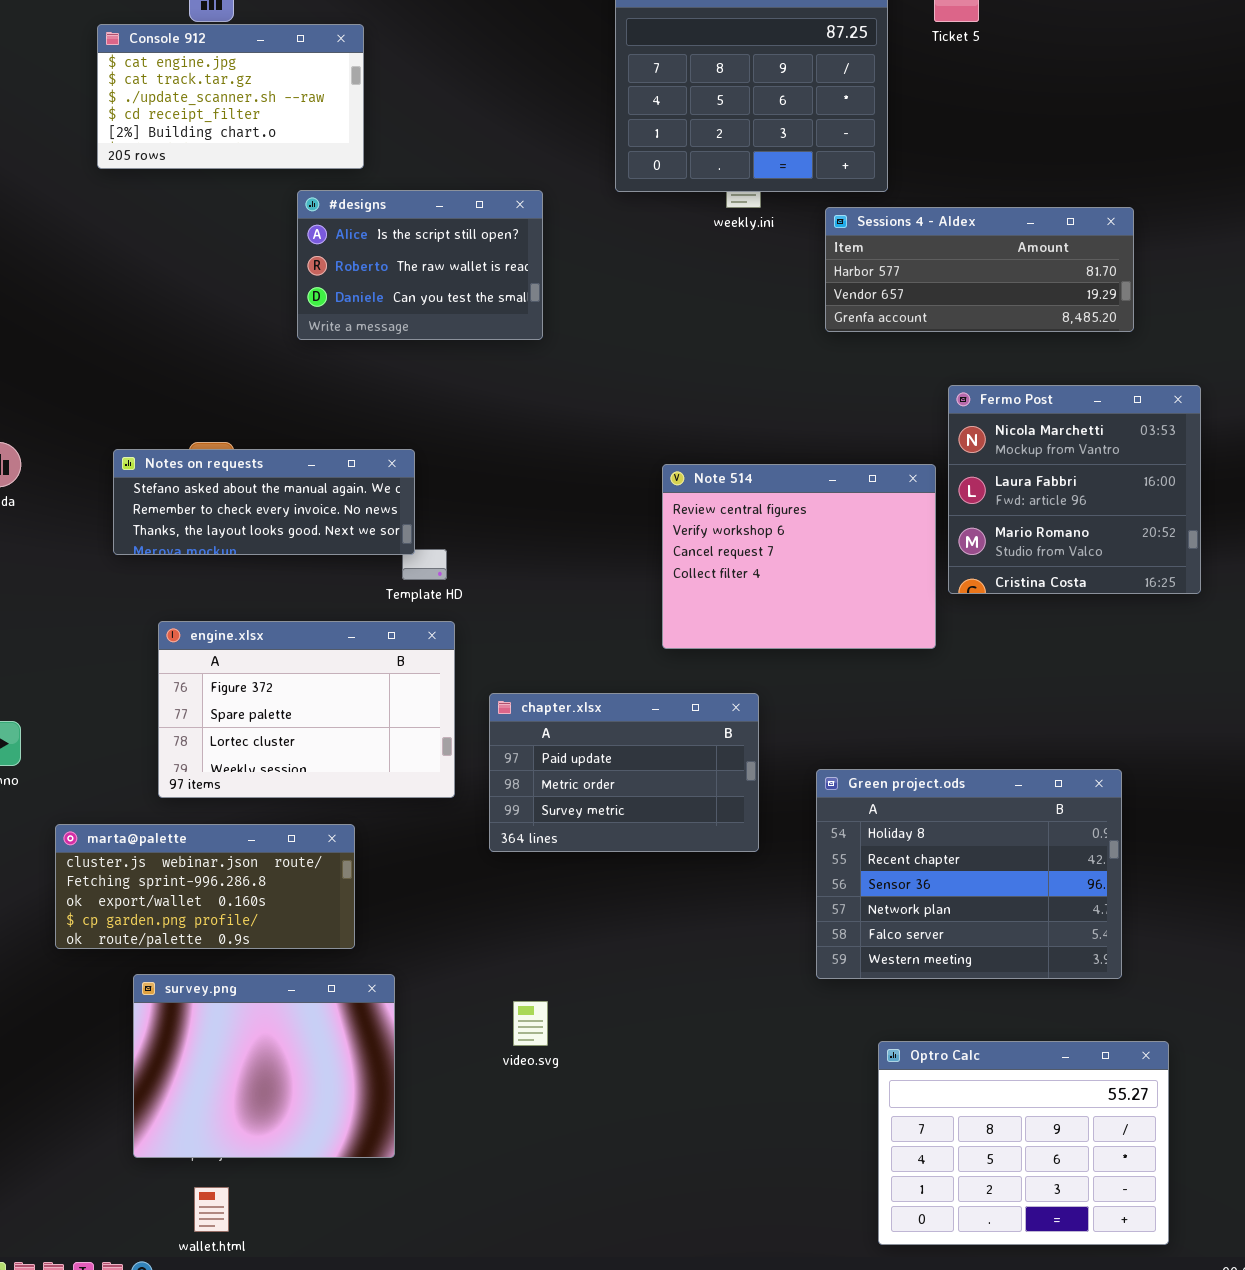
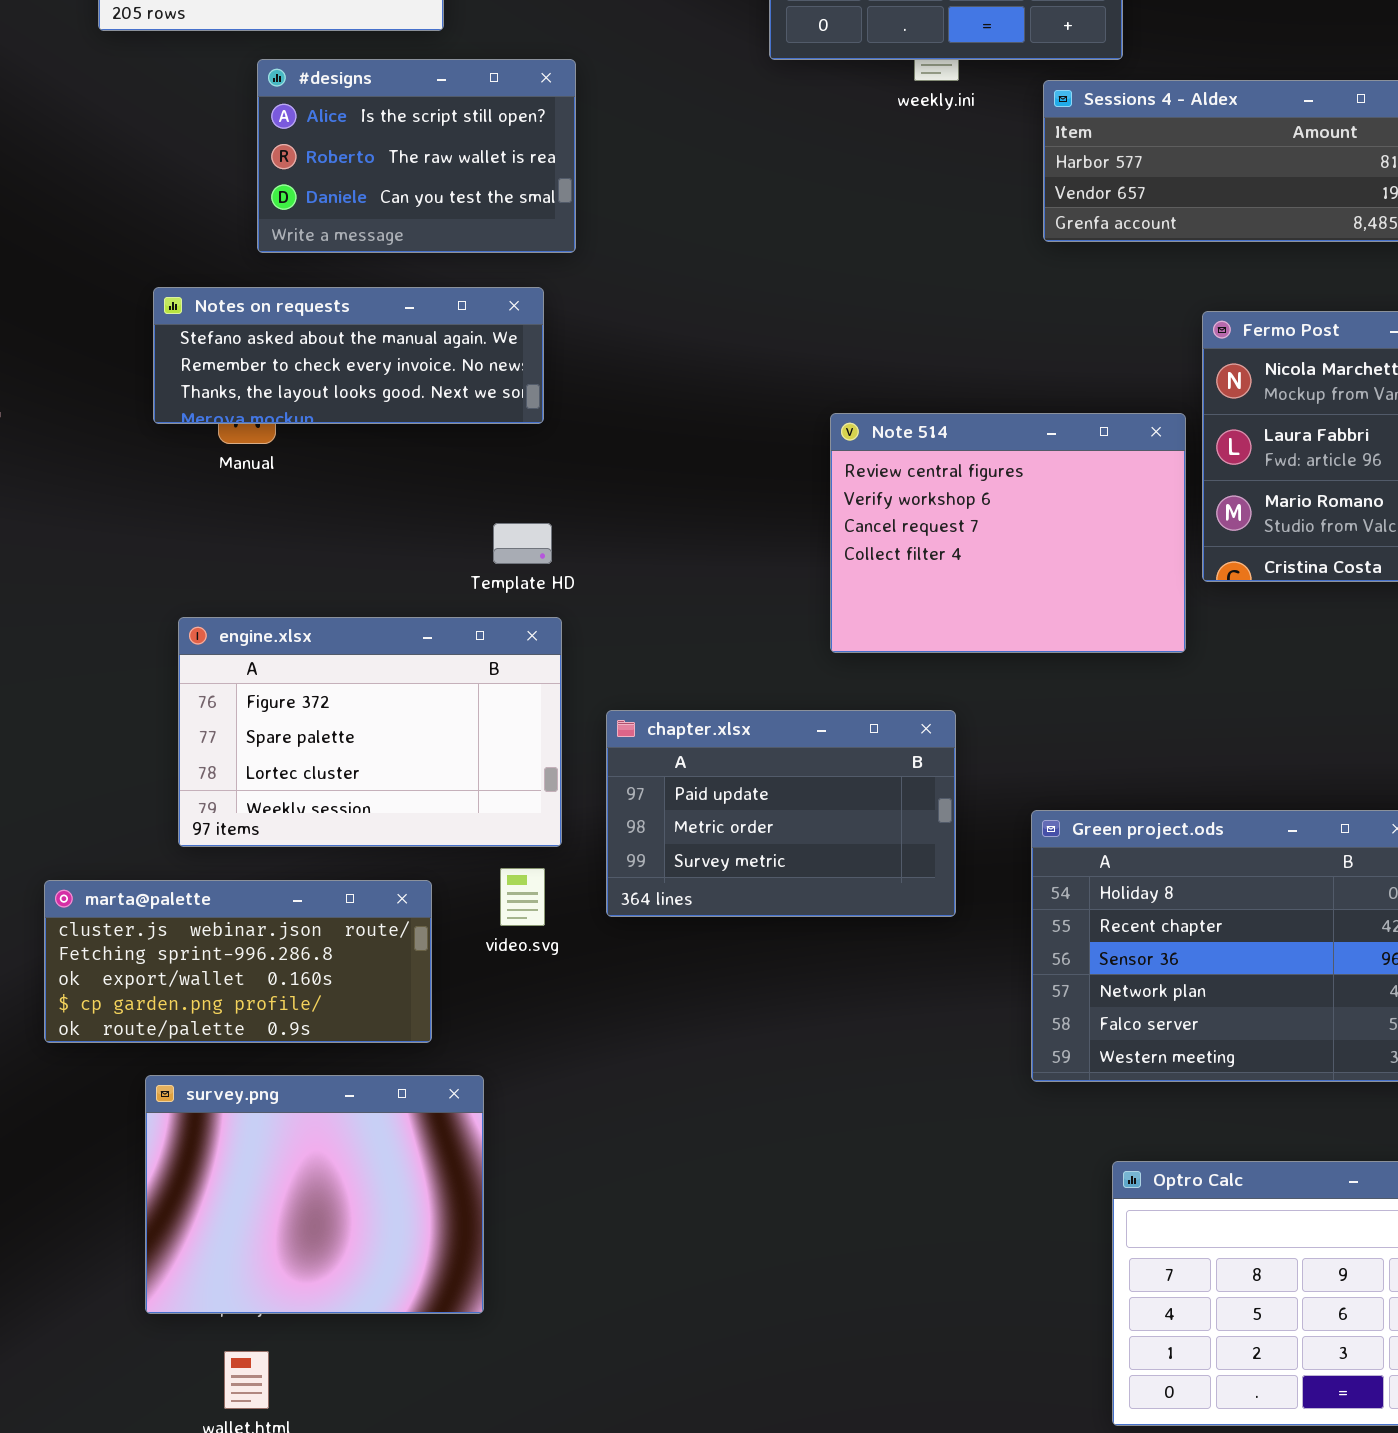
#designs: [297,190,543,340] -> [257,59,576,253], moved
Notes on requests: [113,449,415,555] -> [153,287,544,424], moved
video.svg: [513,1001,548,1046] -> [500,868,545,926], moved

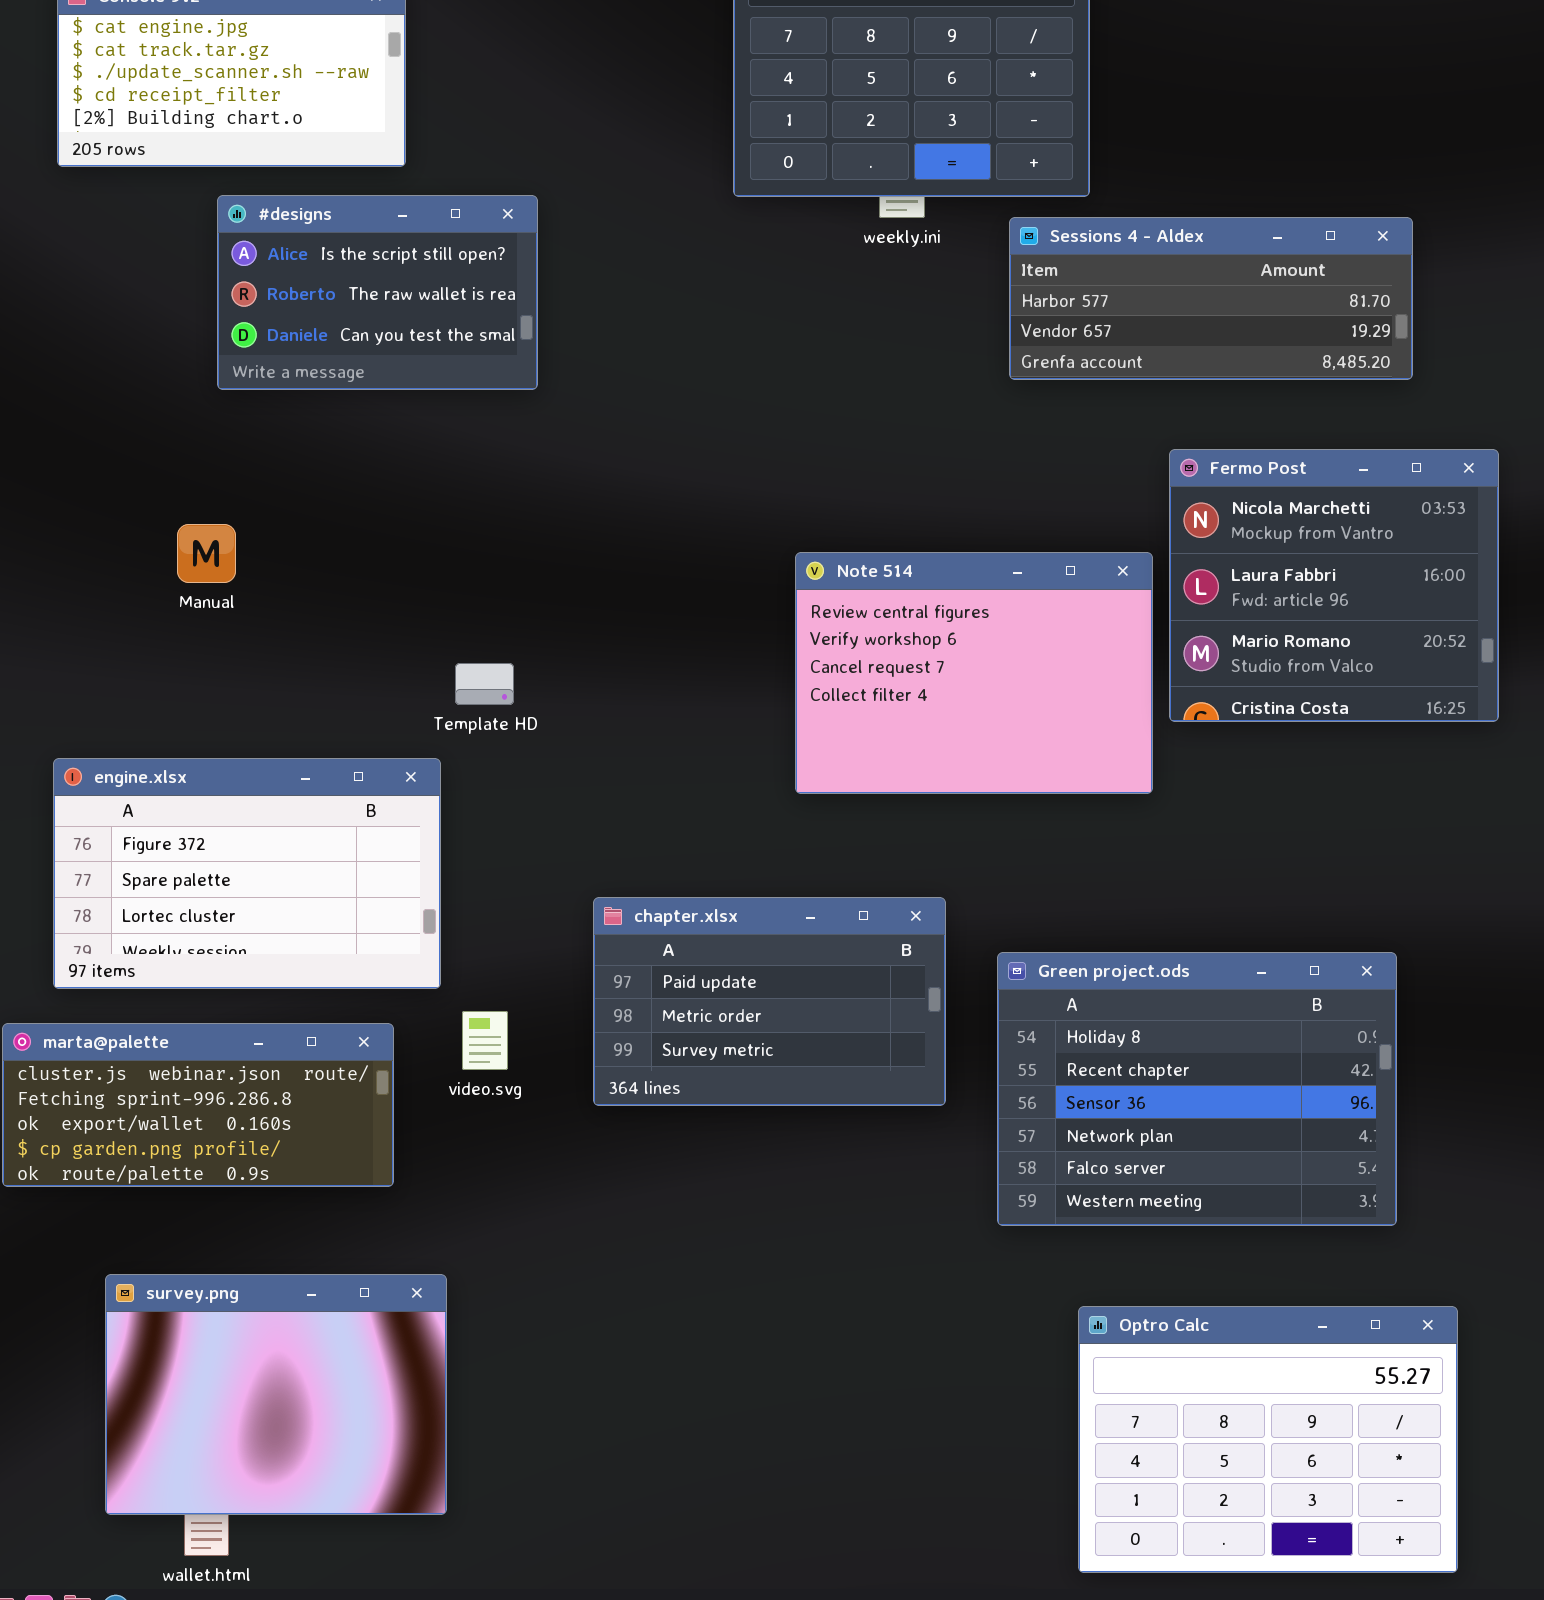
Notes on requests: [153,287,544,424] -> none, closed
engine.xlsx: [178,617,562,847] -> [53,758,441,989], moved
chapter.xlsx: [606,710,956,917] -> [593,897,946,1106], moved
survey.png: [145,1075,484,1314] -> [105,1274,447,1515], moved

